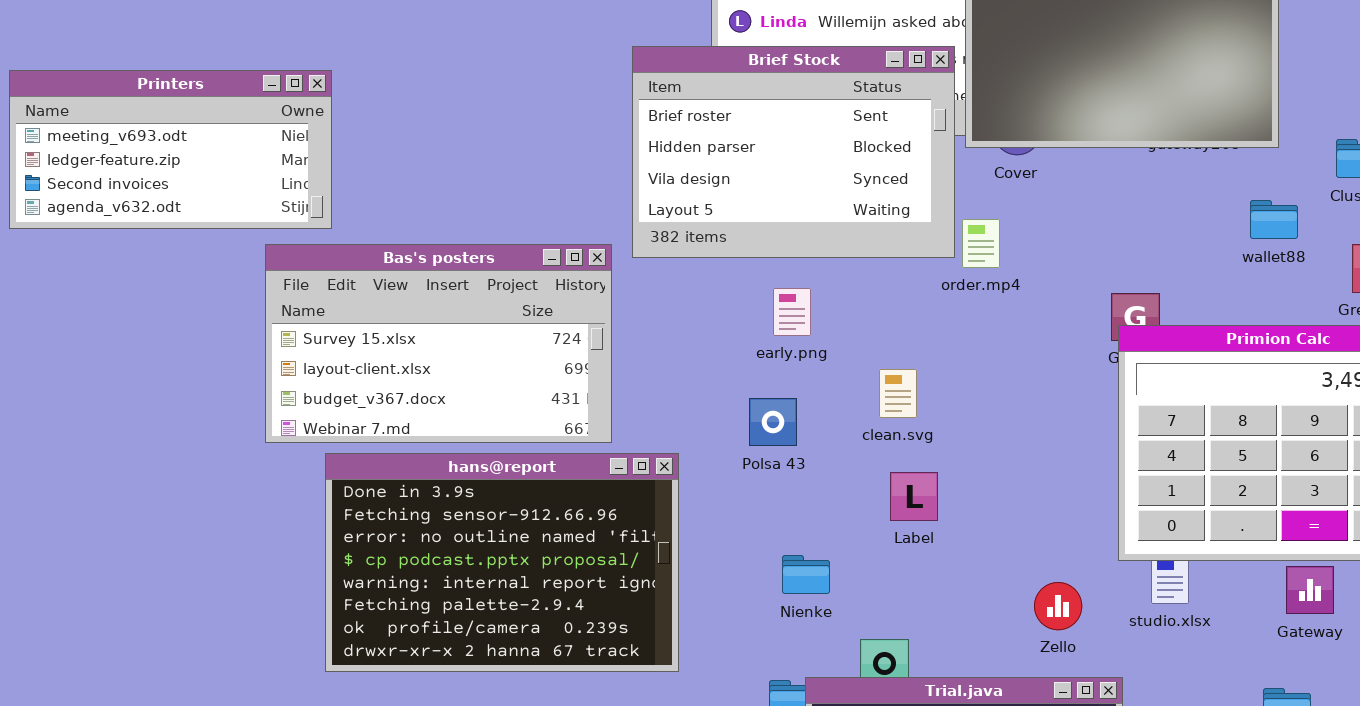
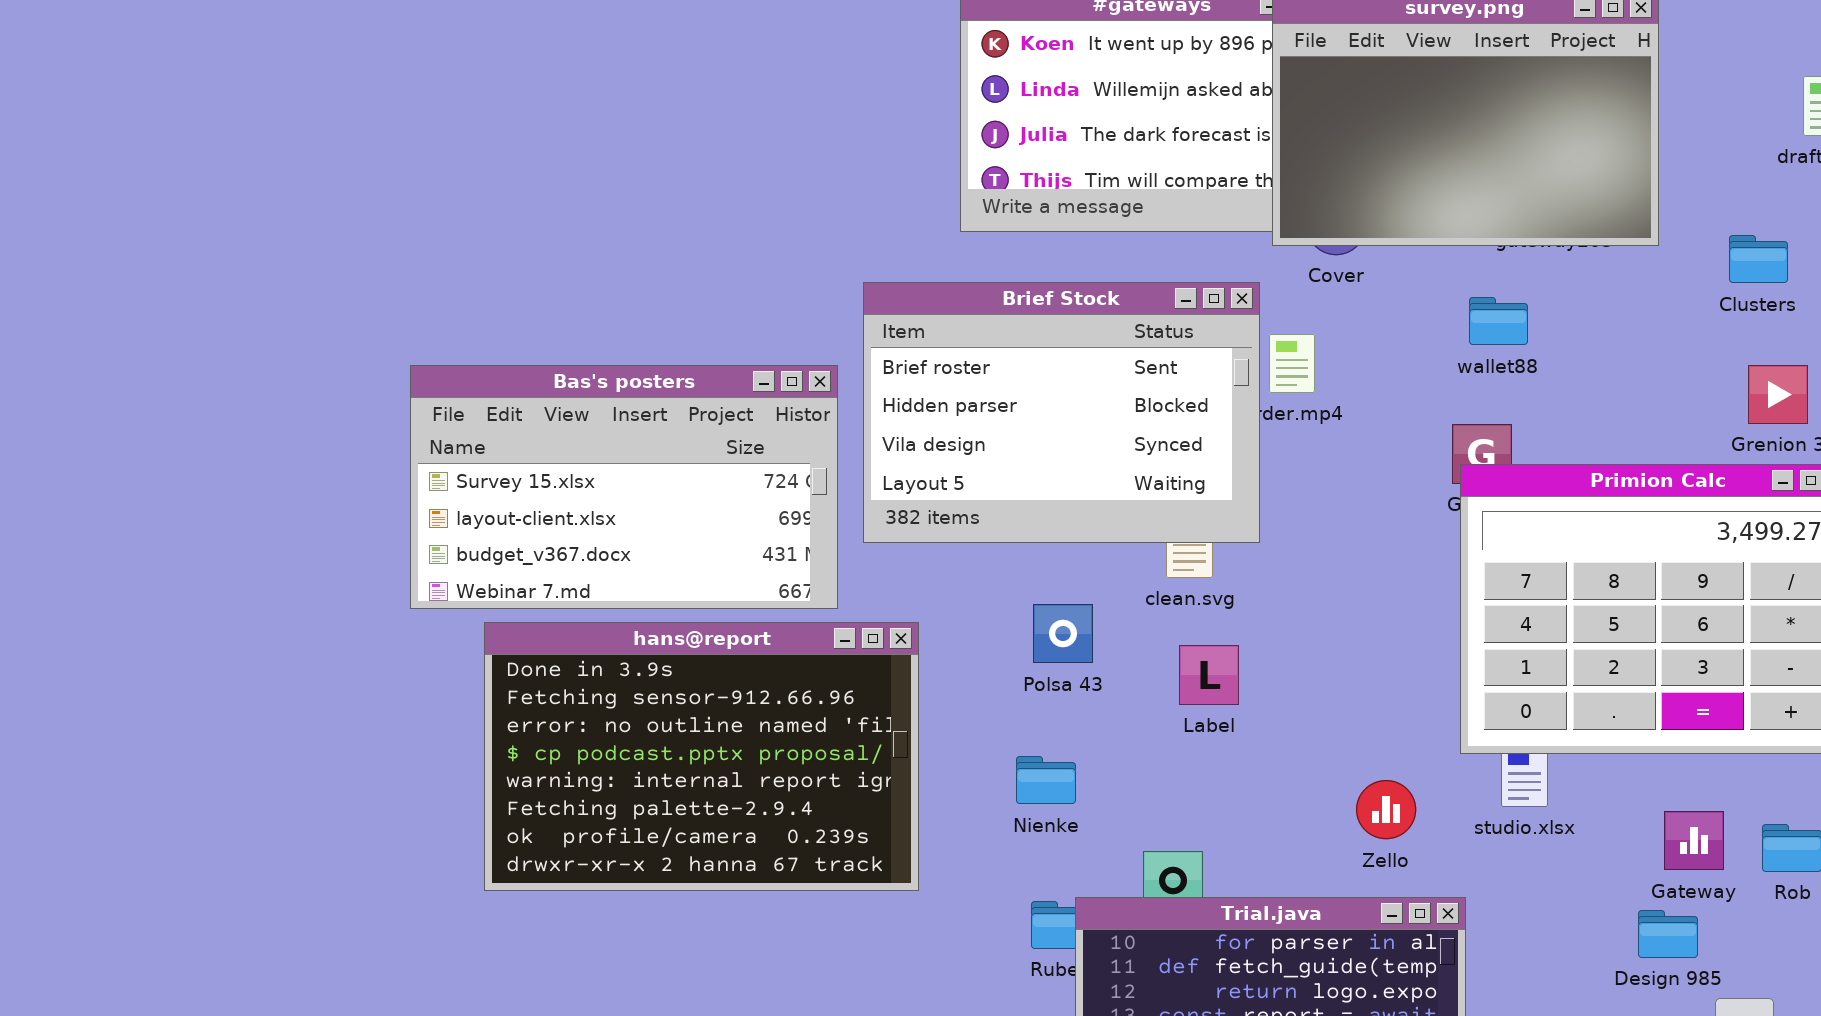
Brief Stock: [632,46,955,258] -> [863,282,1260,543], moved
Printers: [9,70,332,229] -> none, closed
wallet88: [1250,200,1298,239] -> [1469,297,1528,345], moved
Polsa 43: [749,398,797,446] -> [1033,604,1093,663], moved
Nienke: [782,555,830,594] -> [1016,756,1076,804], moved
Gateway: [1286,566,1334,614] -> [1664,811,1724,870], moved

